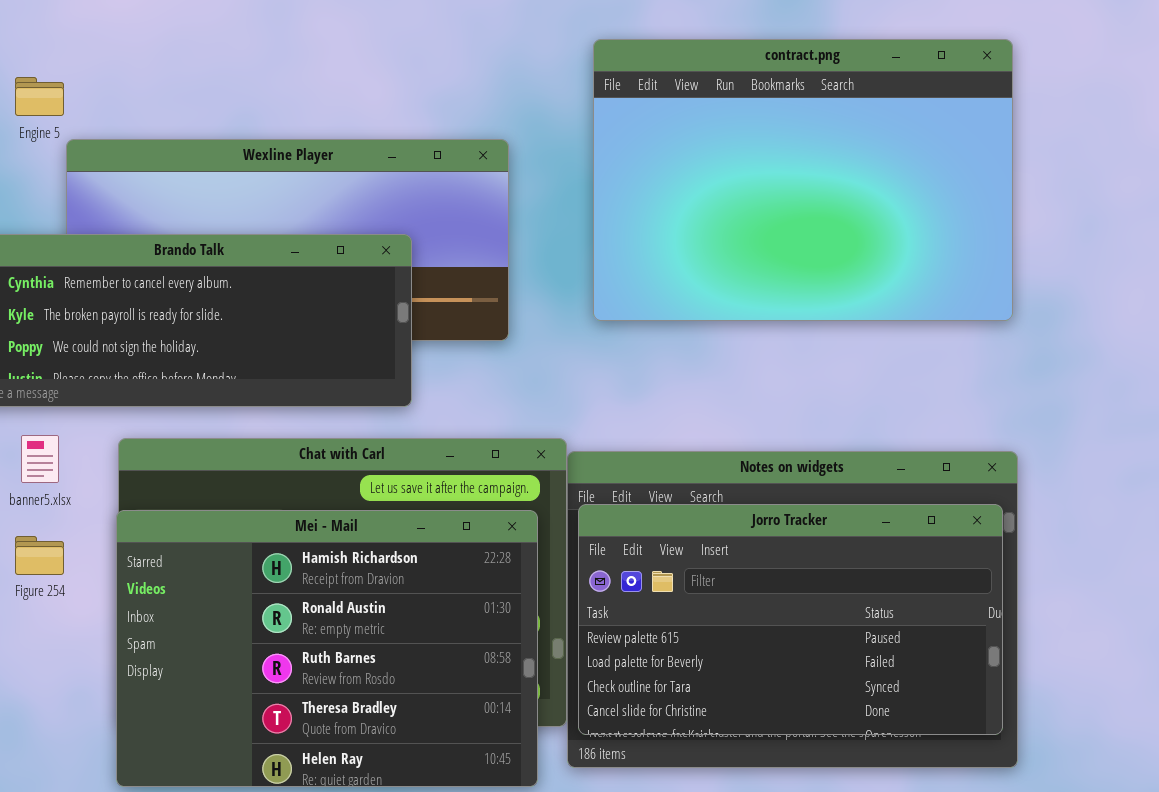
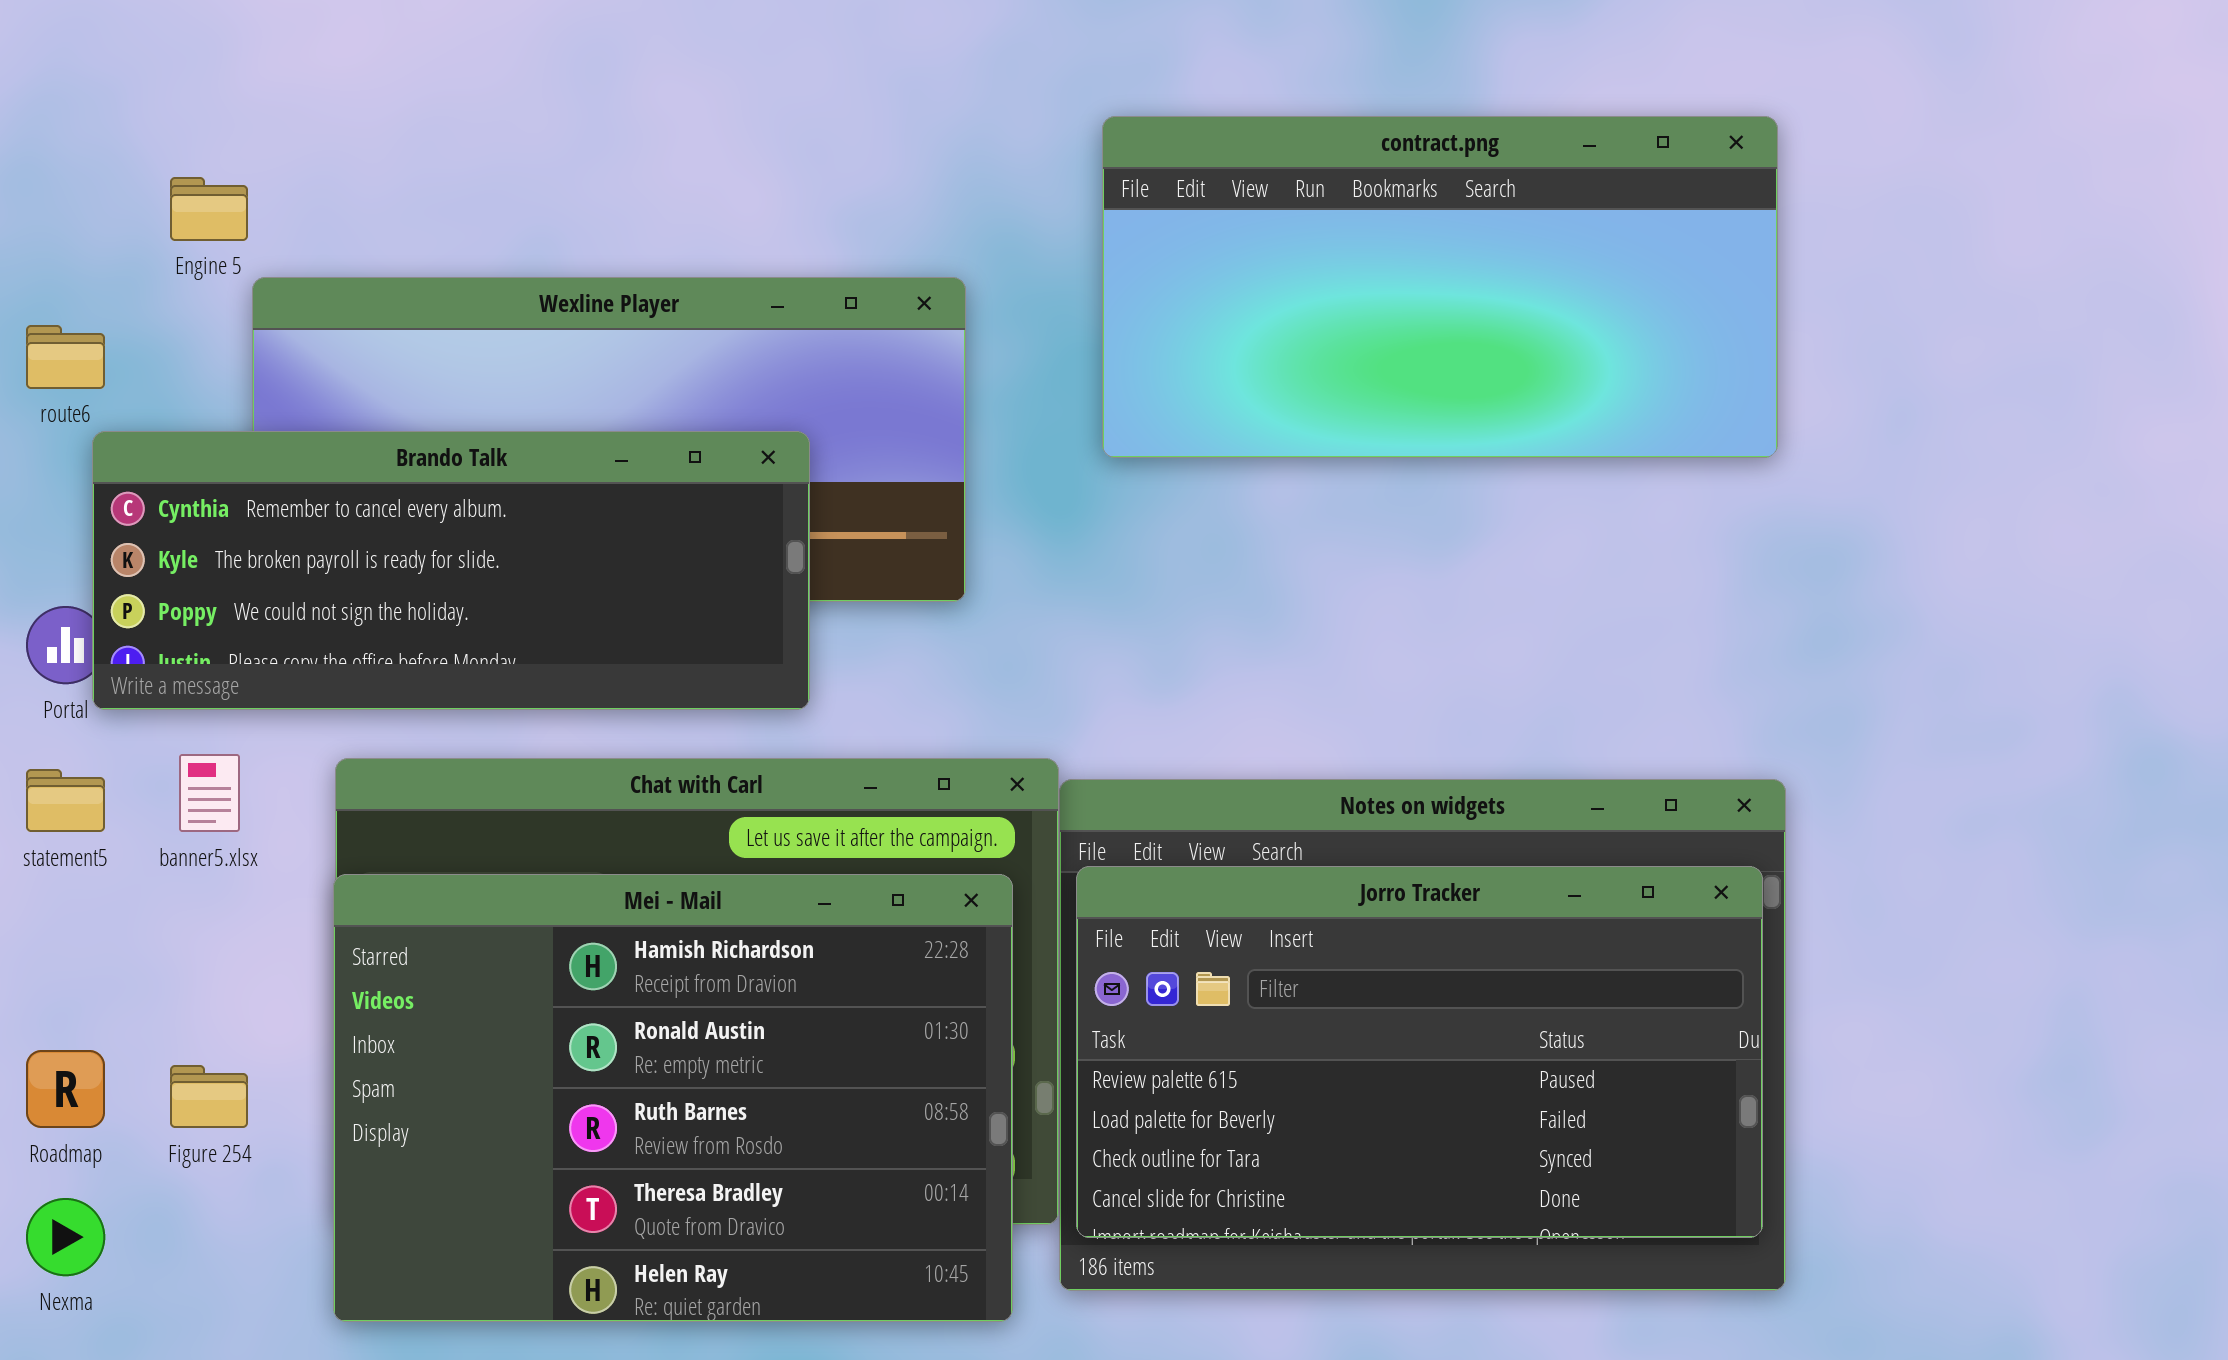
contract.png: [593,39,1013,321] -> [1102,116,1778,458], resized
Figure 254: [15,536,64,575] -> [170,1065,248,1128], moved

